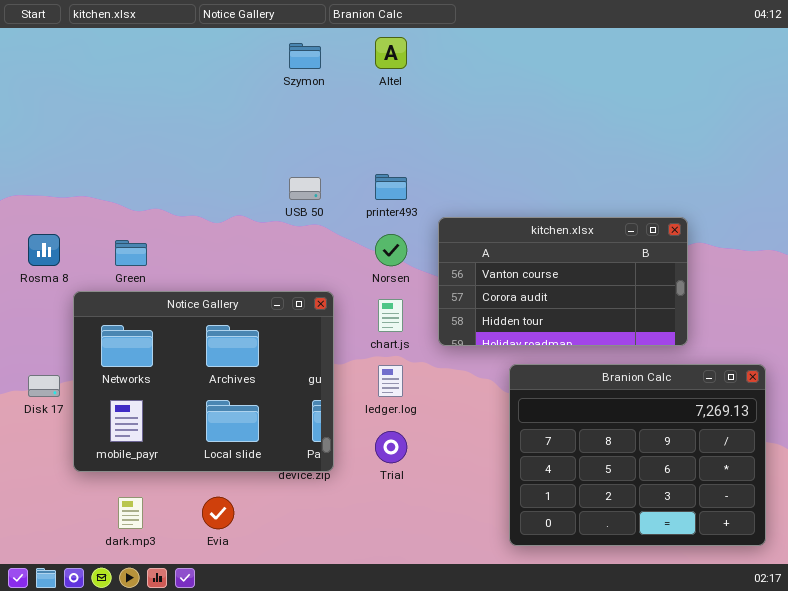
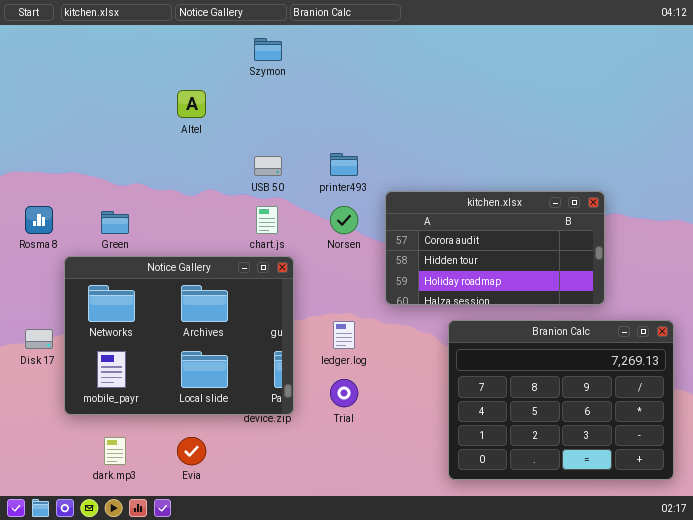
Altel: [375,37,407,69] -> [177,90,206,118], moved
kitchen.xlsx: [438,217,688,346] -> [385,191,605,305], scrolled down 1 row
chart.js: [378,299,403,332] -> [256,206,278,234], moved

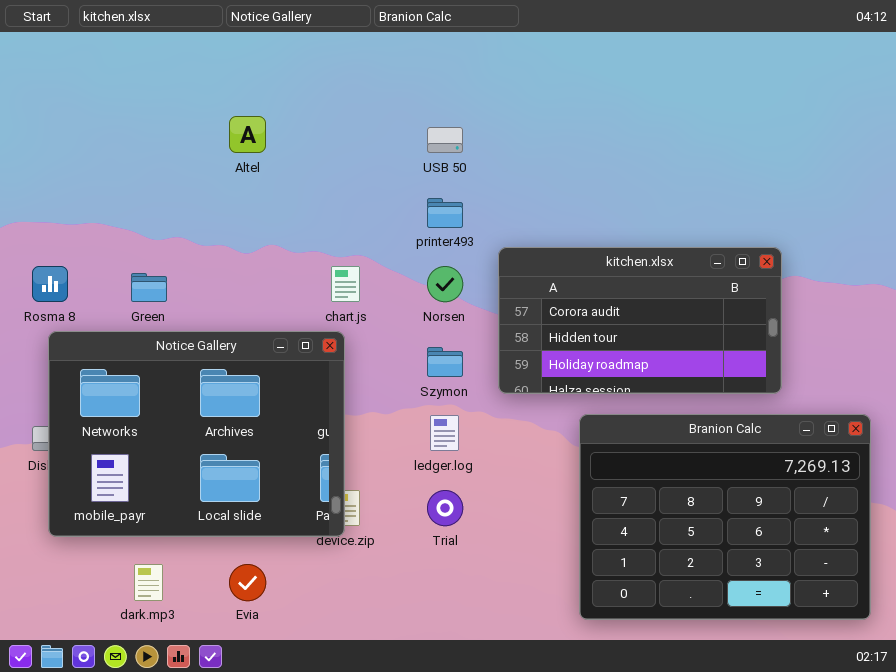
Szymon: [254,38,282,61] -> [427,347,463,377], moved
USB 50: [254,156,282,176] -> [427,127,463,153], moved
Notice Gallery: [64,256,294,415] -> [48,331,345,537], moved

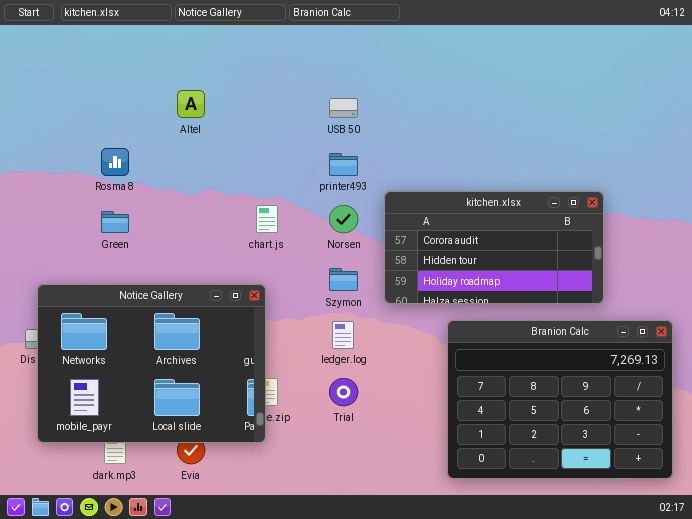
Rosma 8: [32,266,68,302] -> [101,148,129,176], moved
Notice Gallery: [48,331,345,537] -> [37,284,266,443], moved

